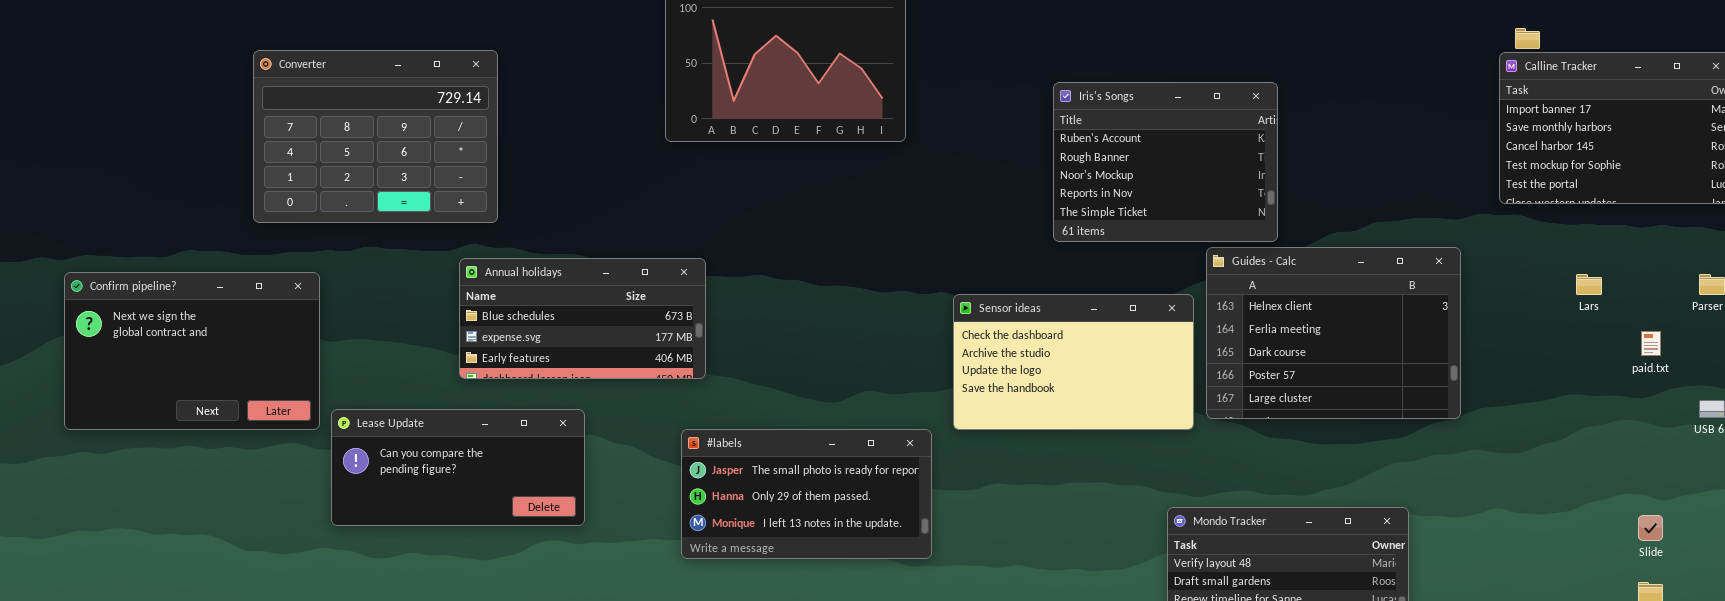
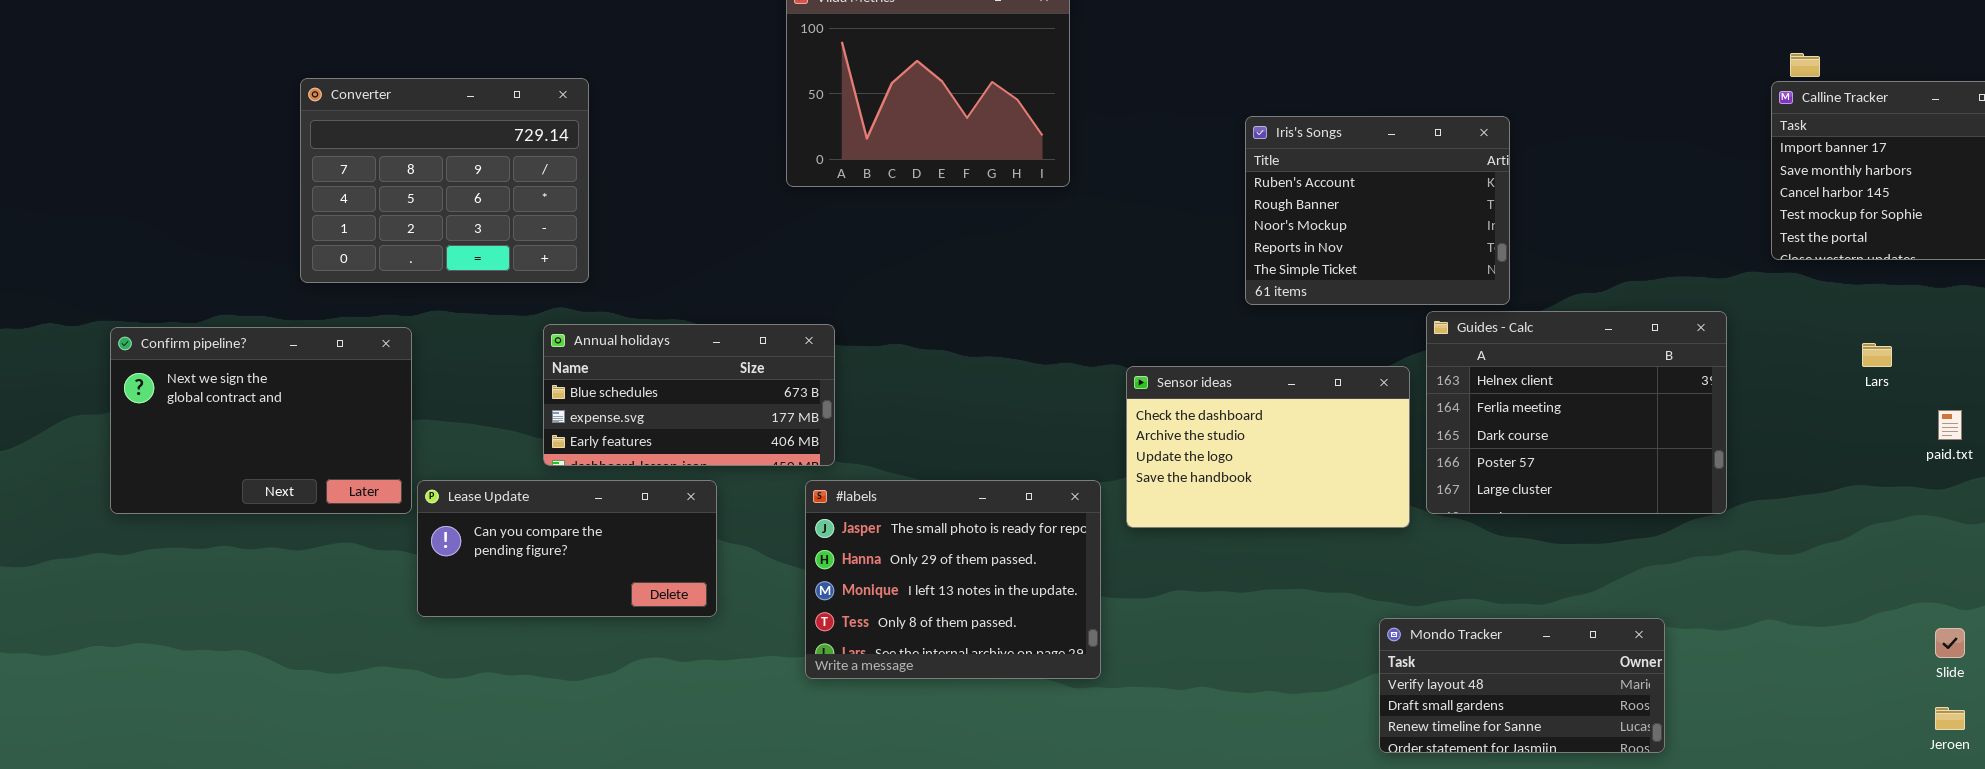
Confirm pipeline?: [64,272,320,430] -> [110,327,412,514], moved
Lease Update: [331,409,585,526] -> [417,480,717,617], moved
#labels: [681,429,932,559] -> [805,480,1101,679], resized

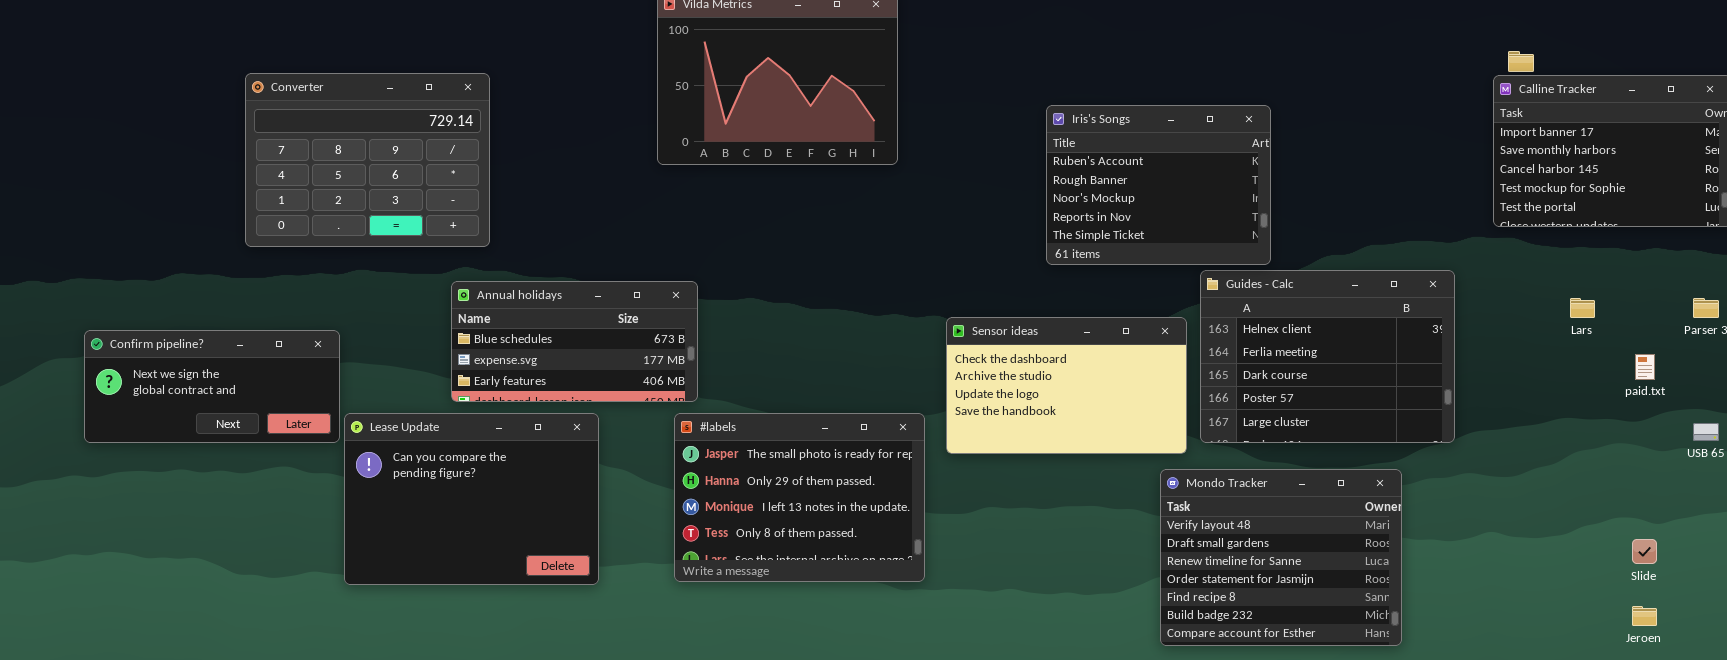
Confirm pipeline?: [110,327,412,514] -> [84,330,340,443], resized
Lease Update: [417,480,717,617] -> [344,413,599,585], resized
Mondo Tracker: [1379,618,1665,753] -> [1160,469,1402,646], resized

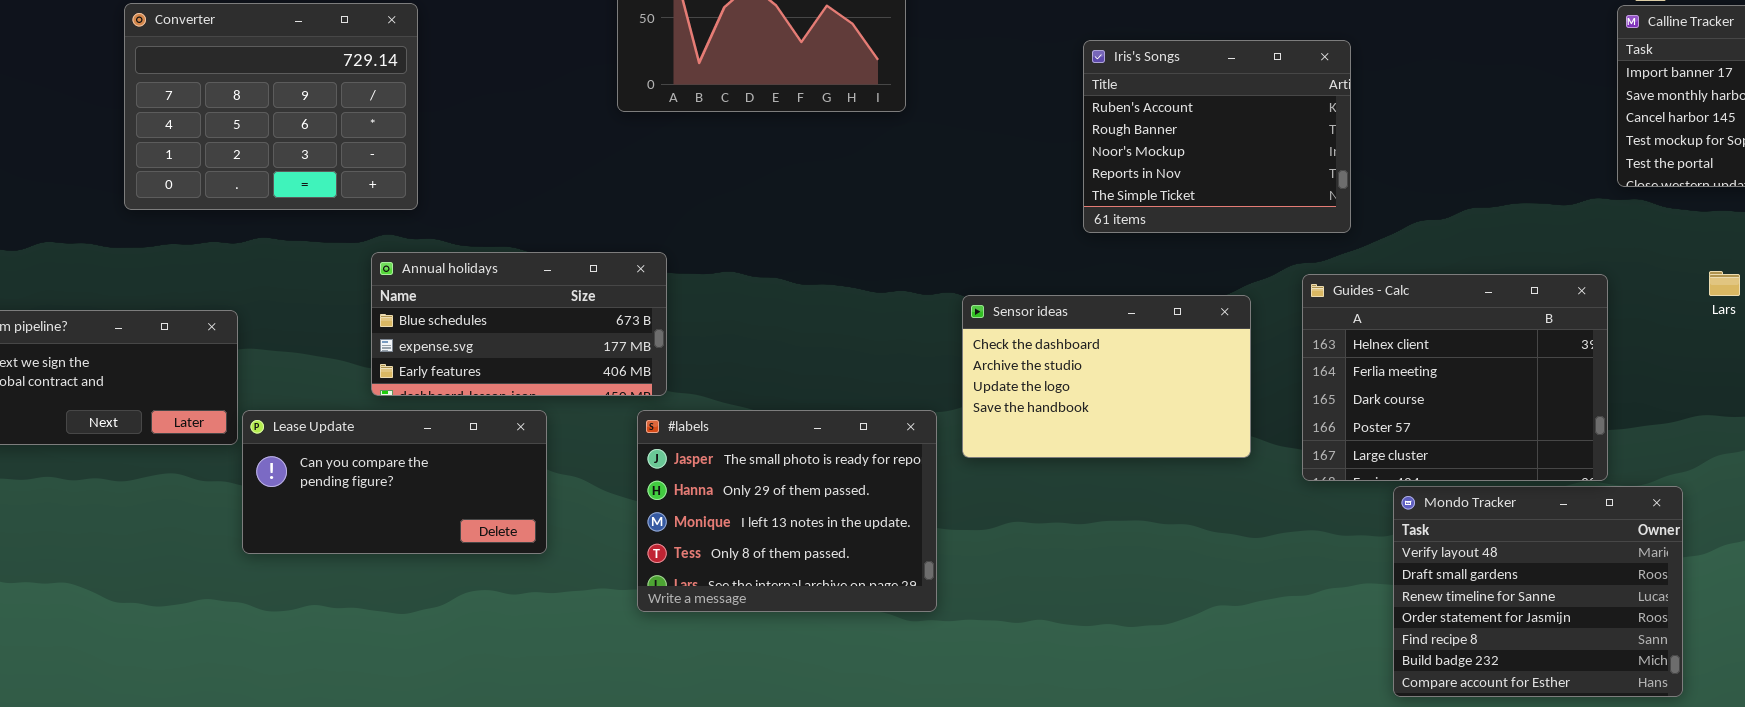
Guides - Calc: [1200,270,1455,443] -> [1302,274,1608,481], moved
Lease Update: [344,413,599,585] -> [242,410,547,554], resized
Mondo Tracker: [1160,469,1402,646] -> [1393,486,1683,697], moved

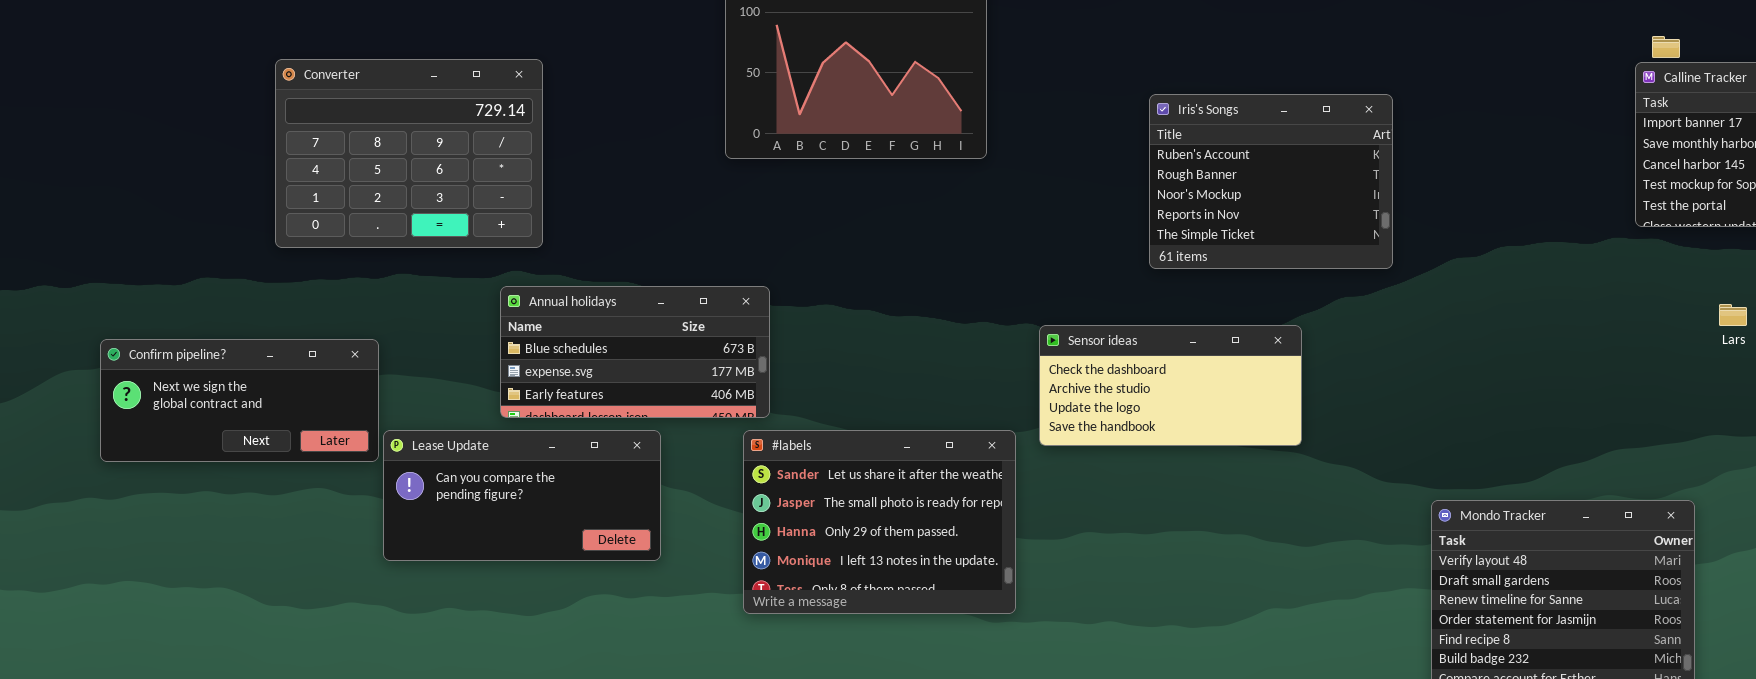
Guides - Calc: [1302,274,1608,481] -> none, closed
Sensor ideas: [962,295,1251,458] -> [1039,325,1302,446], resized
#labels: [637,410,937,612] -> [743,430,1016,614], scrolled up 1 row

